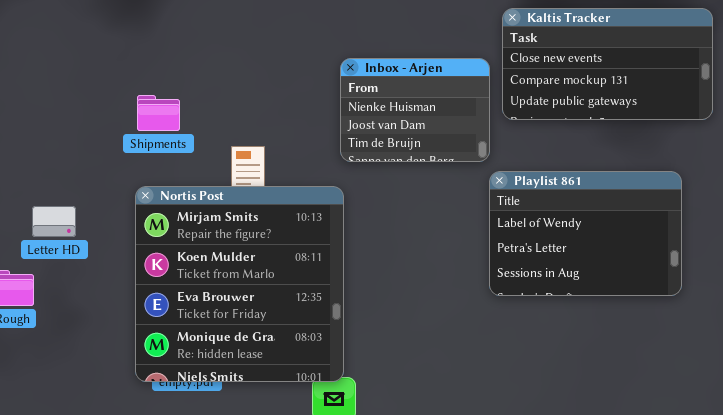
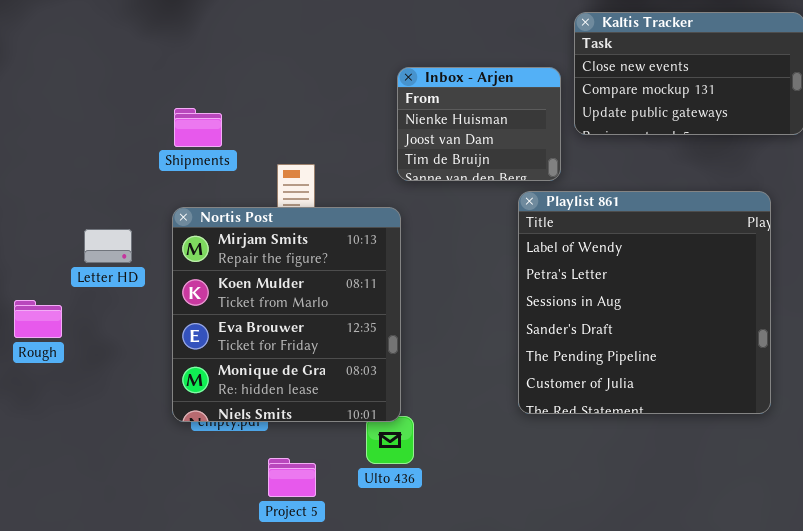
Playlist 861: [489,171,682,296] -> [518,191,771,414], resized
Letter HD: [32,206,76,237] -> [84,229,132,263], moved

